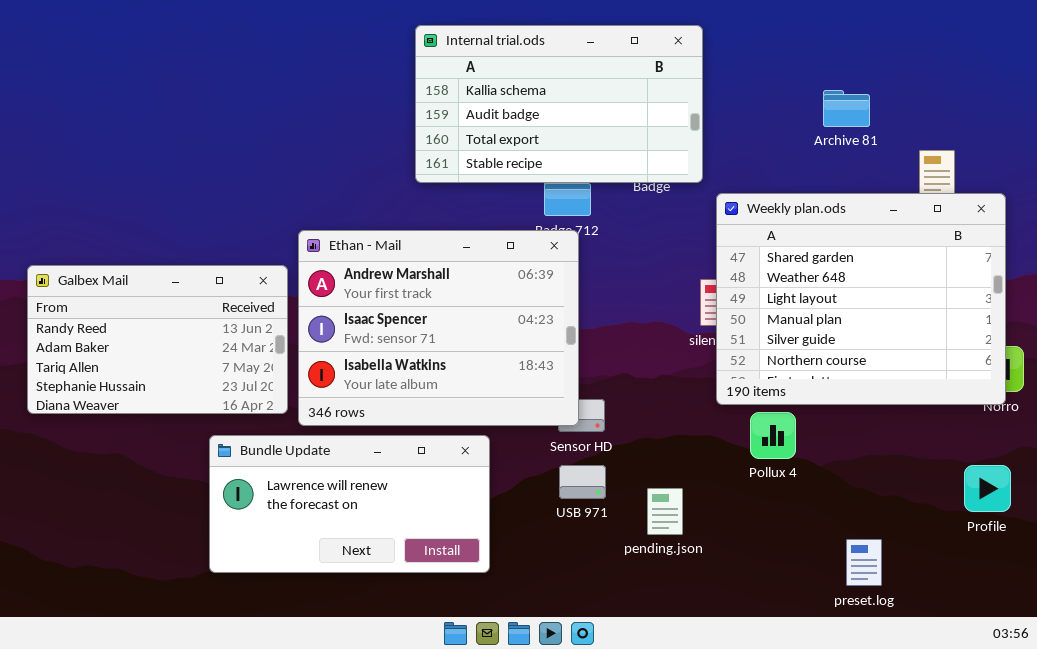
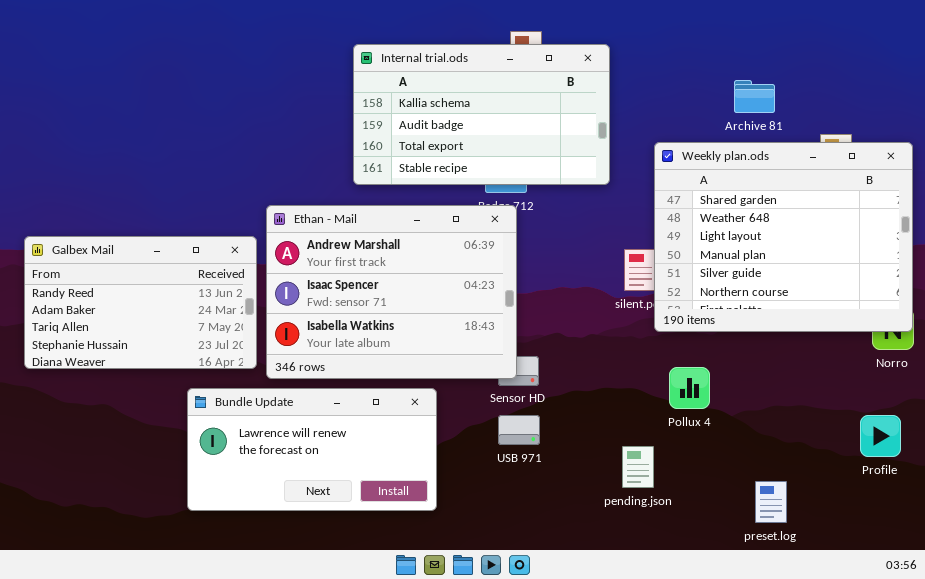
Internal trial.ods: [415,25,703,183] -> [353,44,610,185], moved
Weekly plan.ods: [716,193,1006,405] -> [654,142,913,332], moved
pending.json: [647,488,683,535] -> [622,446,654,488], moved

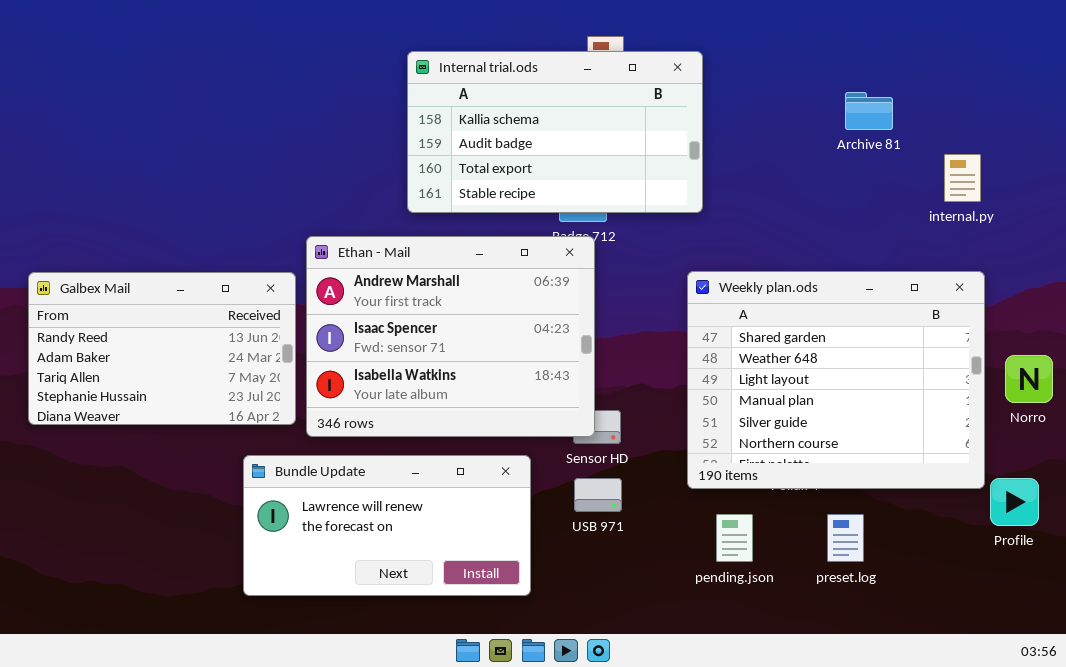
Weekly plan.ods: [654,142,913,332] -> [687,271,985,489], moved
Bundle Update: [187,388,437,511] -> [243,455,531,596], moved
preset.log: [755,481,787,523] -> [827,514,864,562], moved

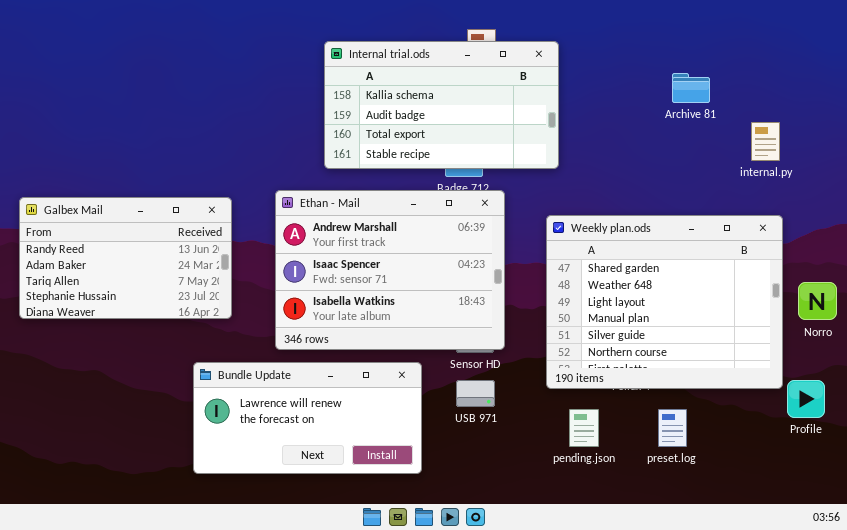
Ethan - Mail: [306,236,595,437] -> [275,190,505,350], moved
Galbex Mail: [28,272,296,425] -> [19,197,232,319], moved

